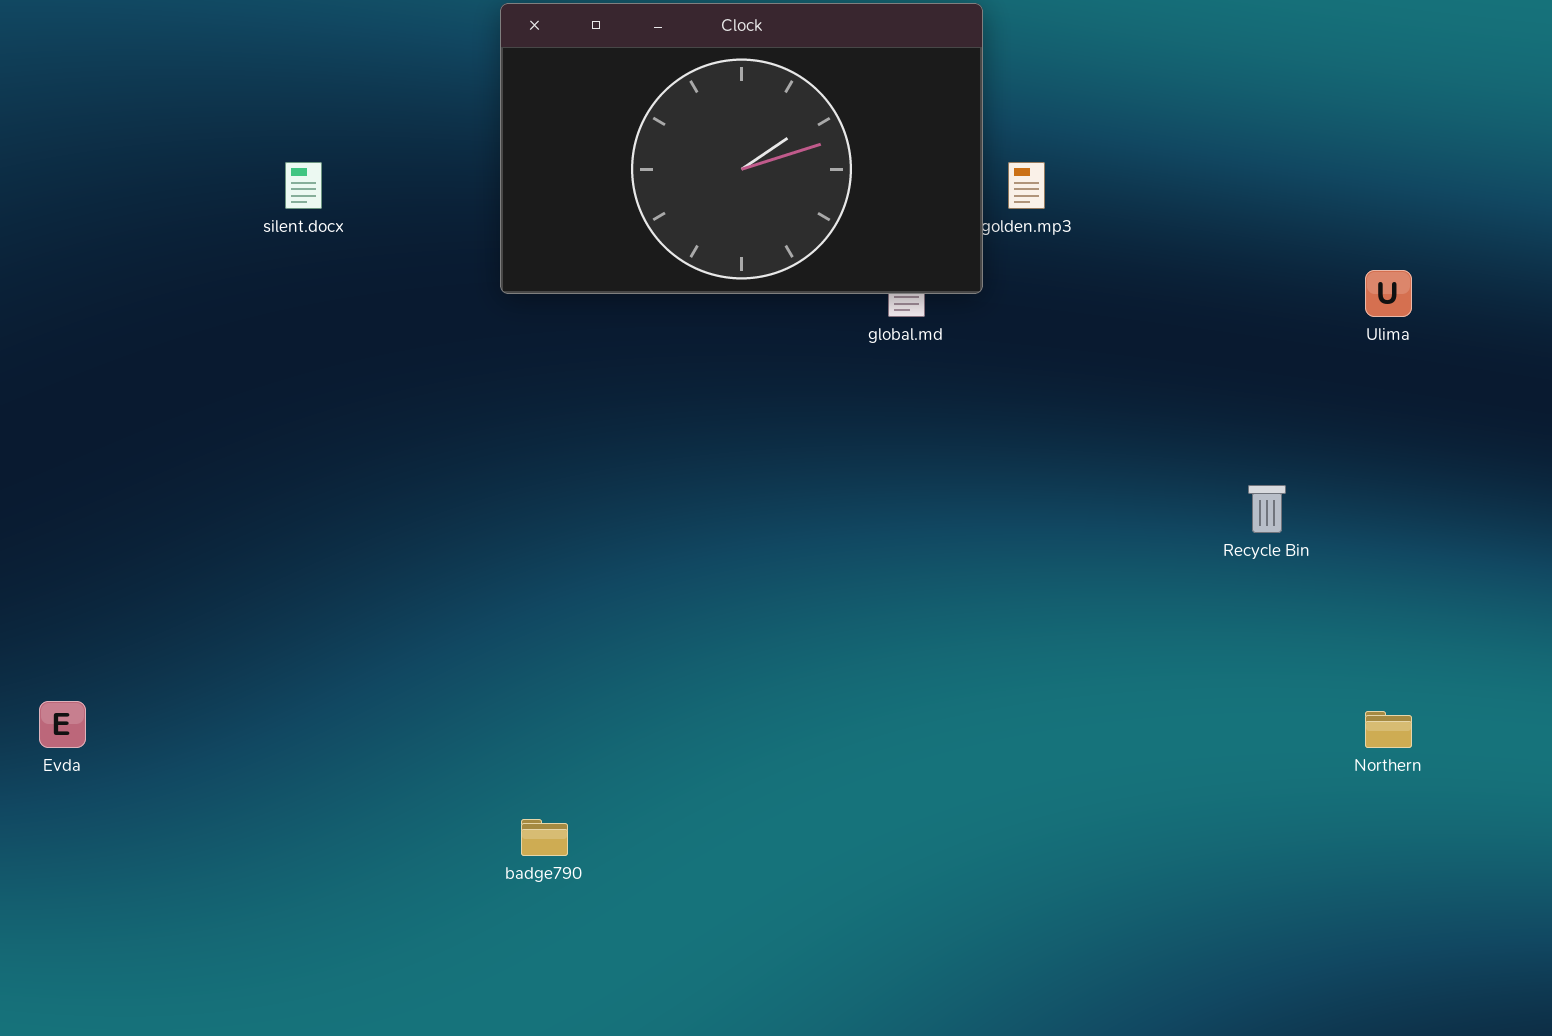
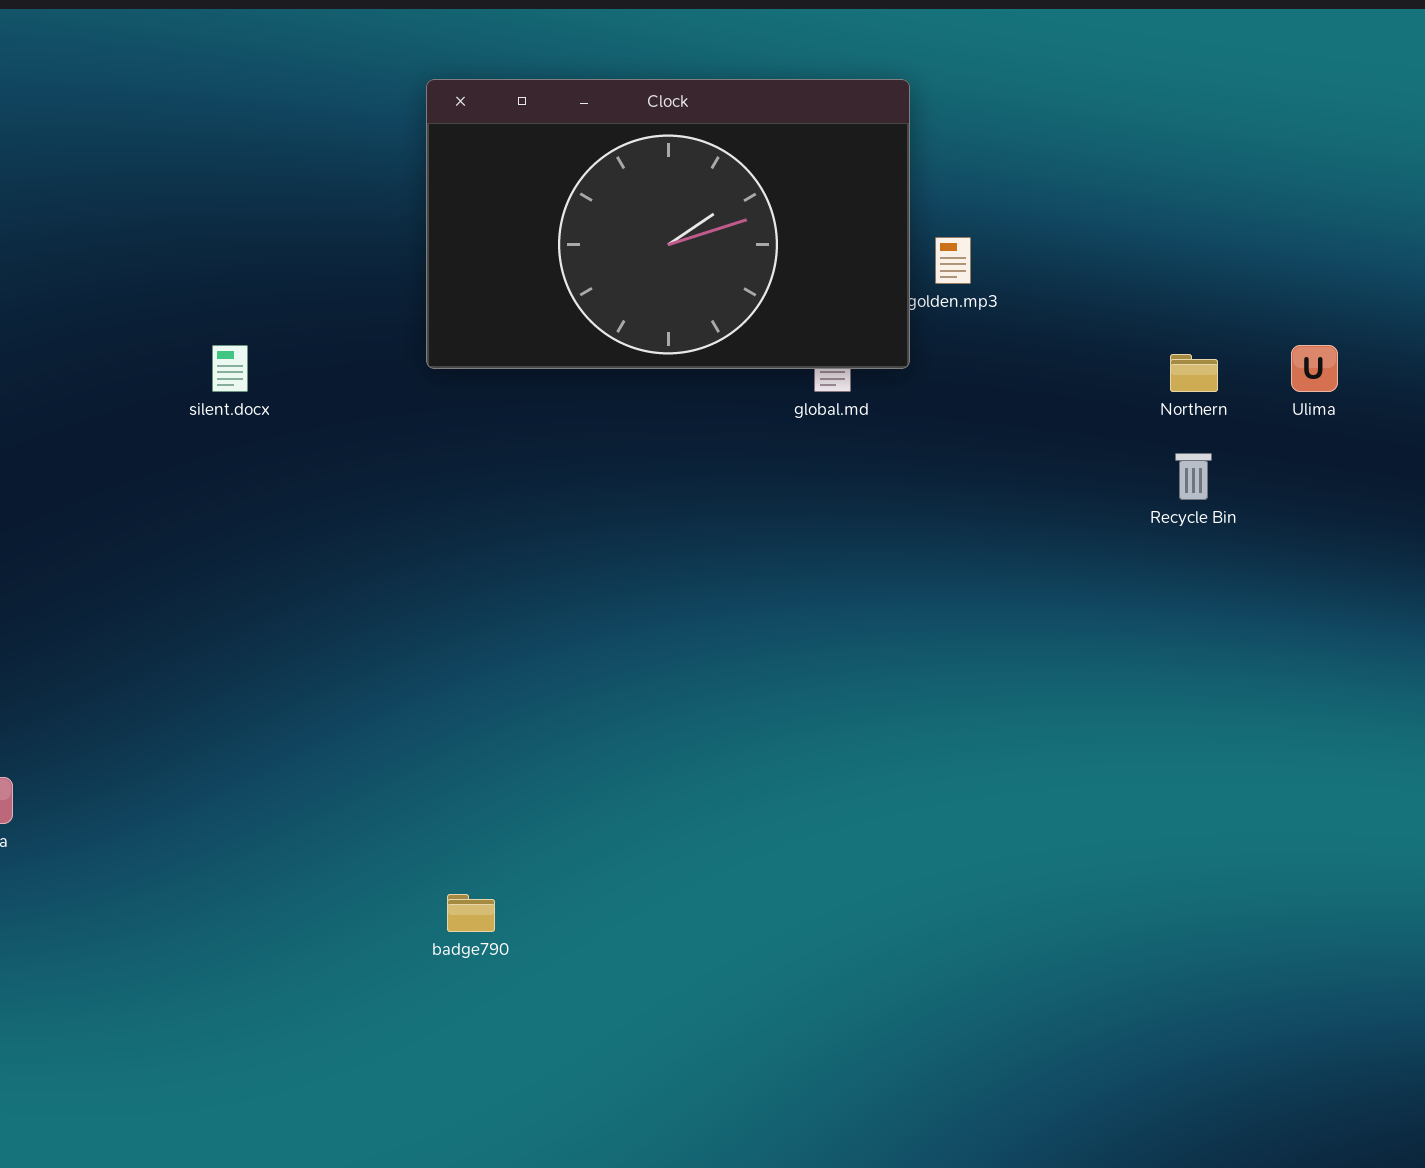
silent.docx: [285,162,322,209] -> [212,345,248,392], moved
Recycle Bin: [1248,485,1286,533] -> [1175,453,1212,500], moved
Northern: [1365,711,1412,748] -> [1170,354,1218,392], moved

